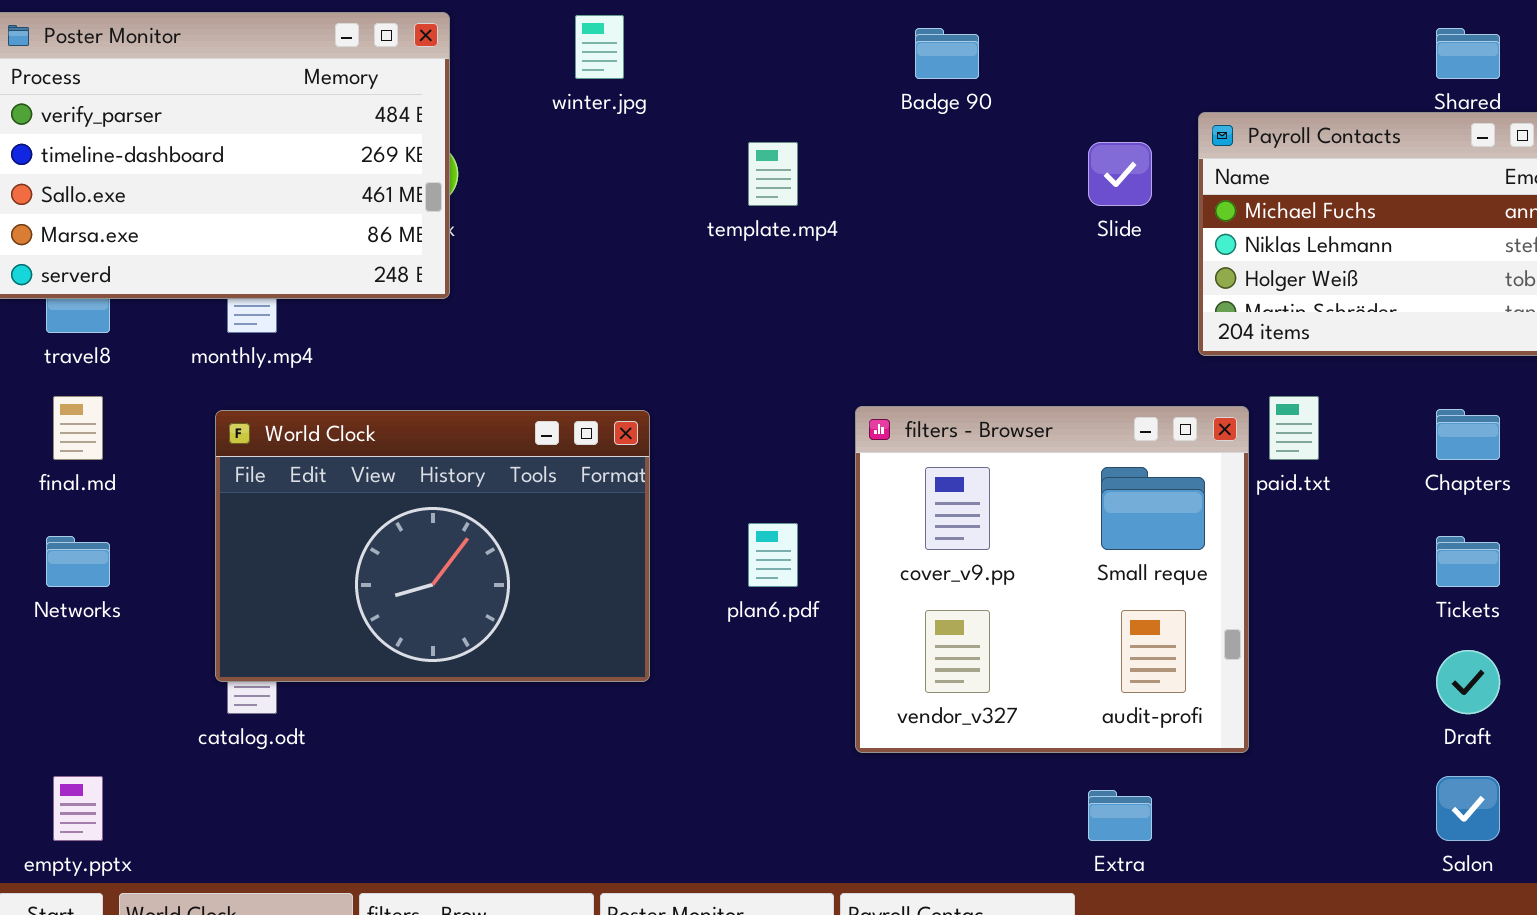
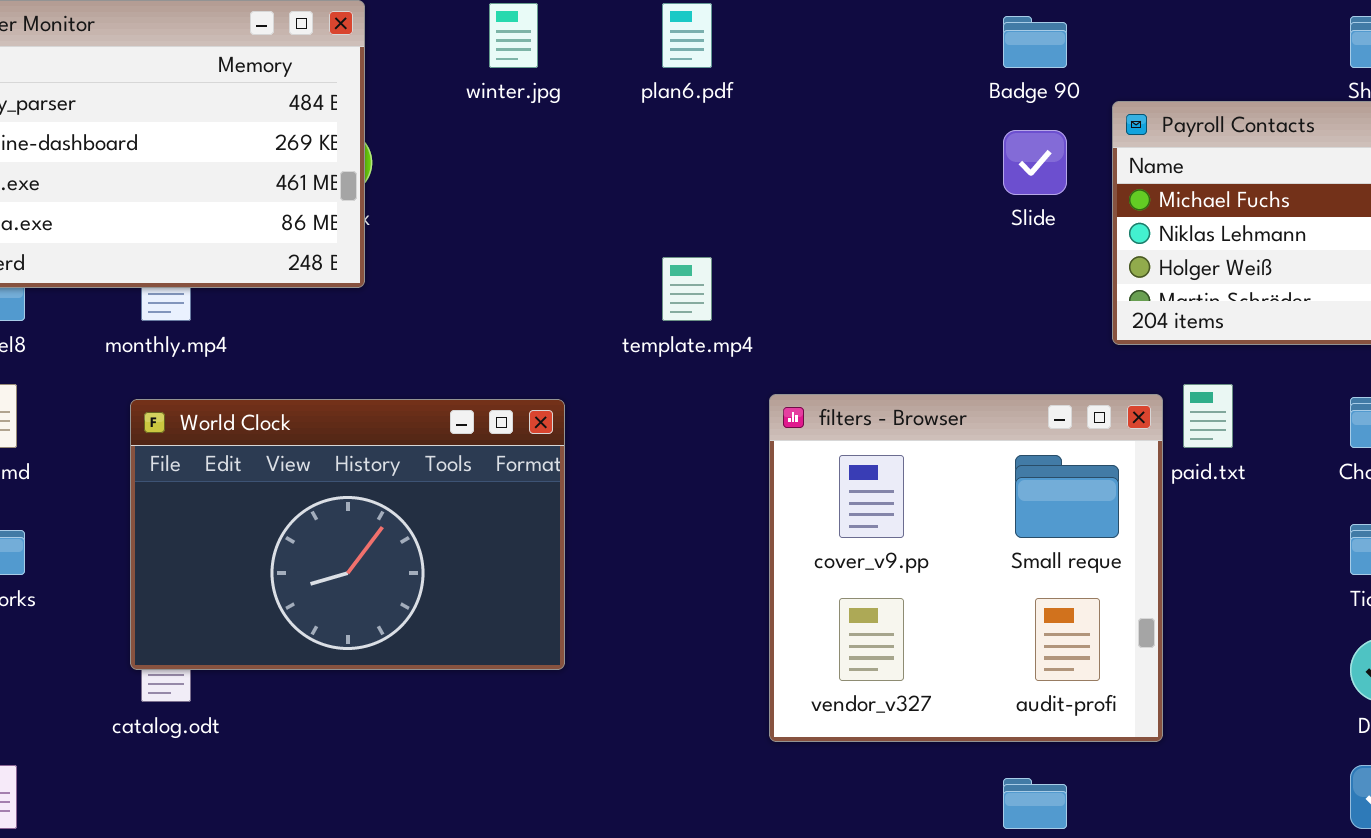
Badge 90: [915,28,979,79] -> [1003,16,1067,68], moved
template.mp4: [748,142,798,206] -> [662,257,712,321], moved
plan6.pdf: [748,523,798,587] -> [662,3,712,68], moved

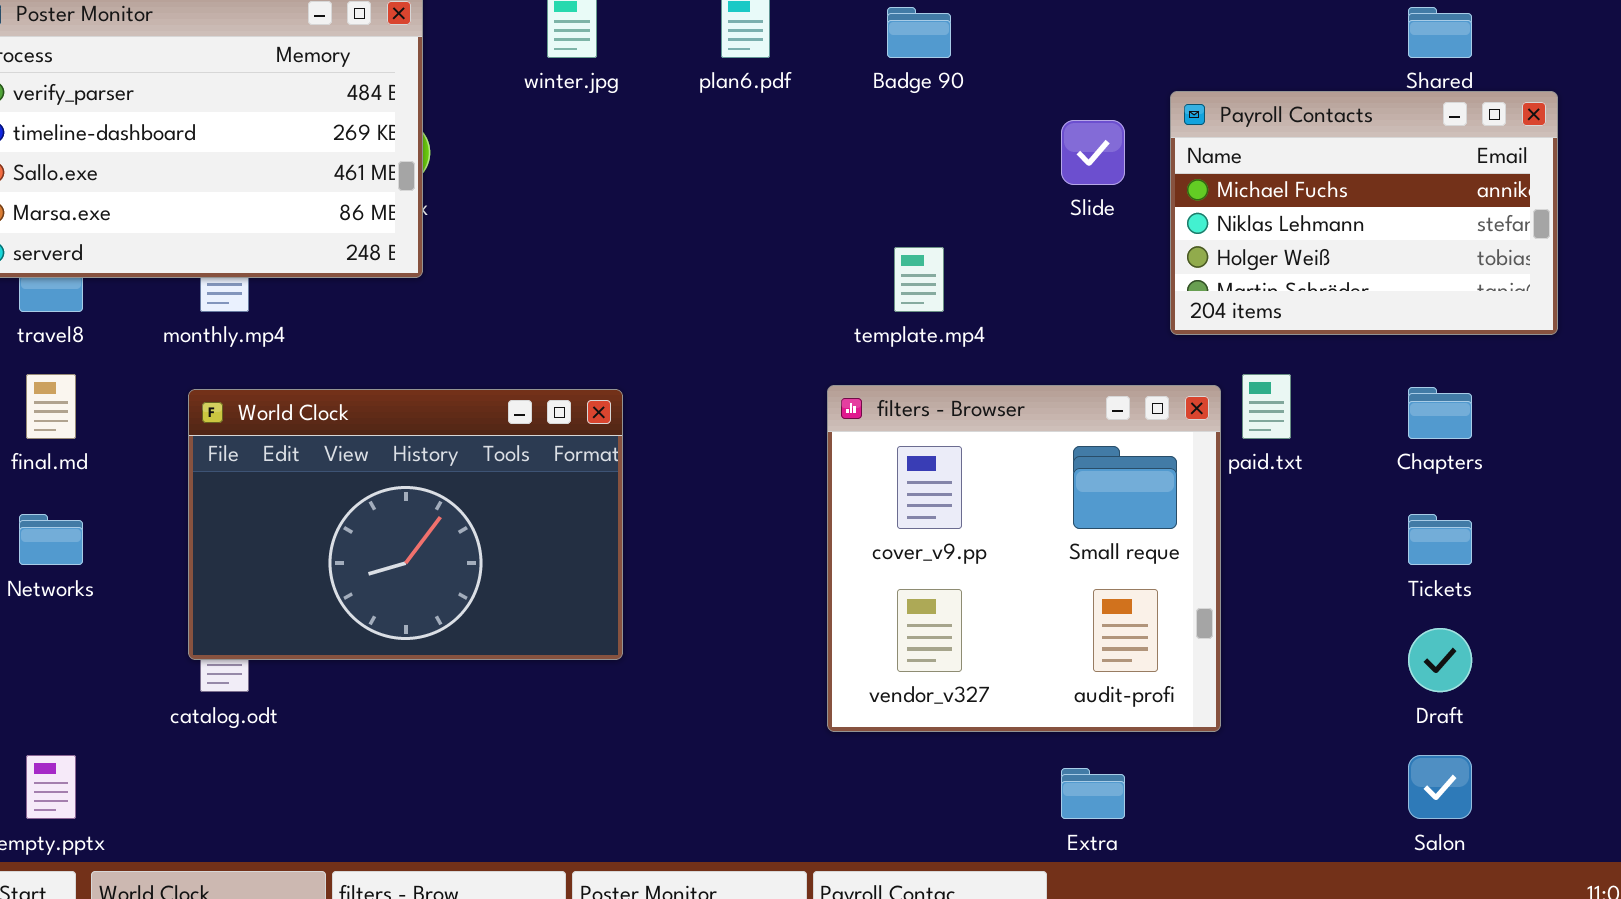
Badge 90: [1003,16,1067,68] -> [887,7,951,58], moved
template.mp4: [662,257,712,321] -> [894,247,944,312], moved

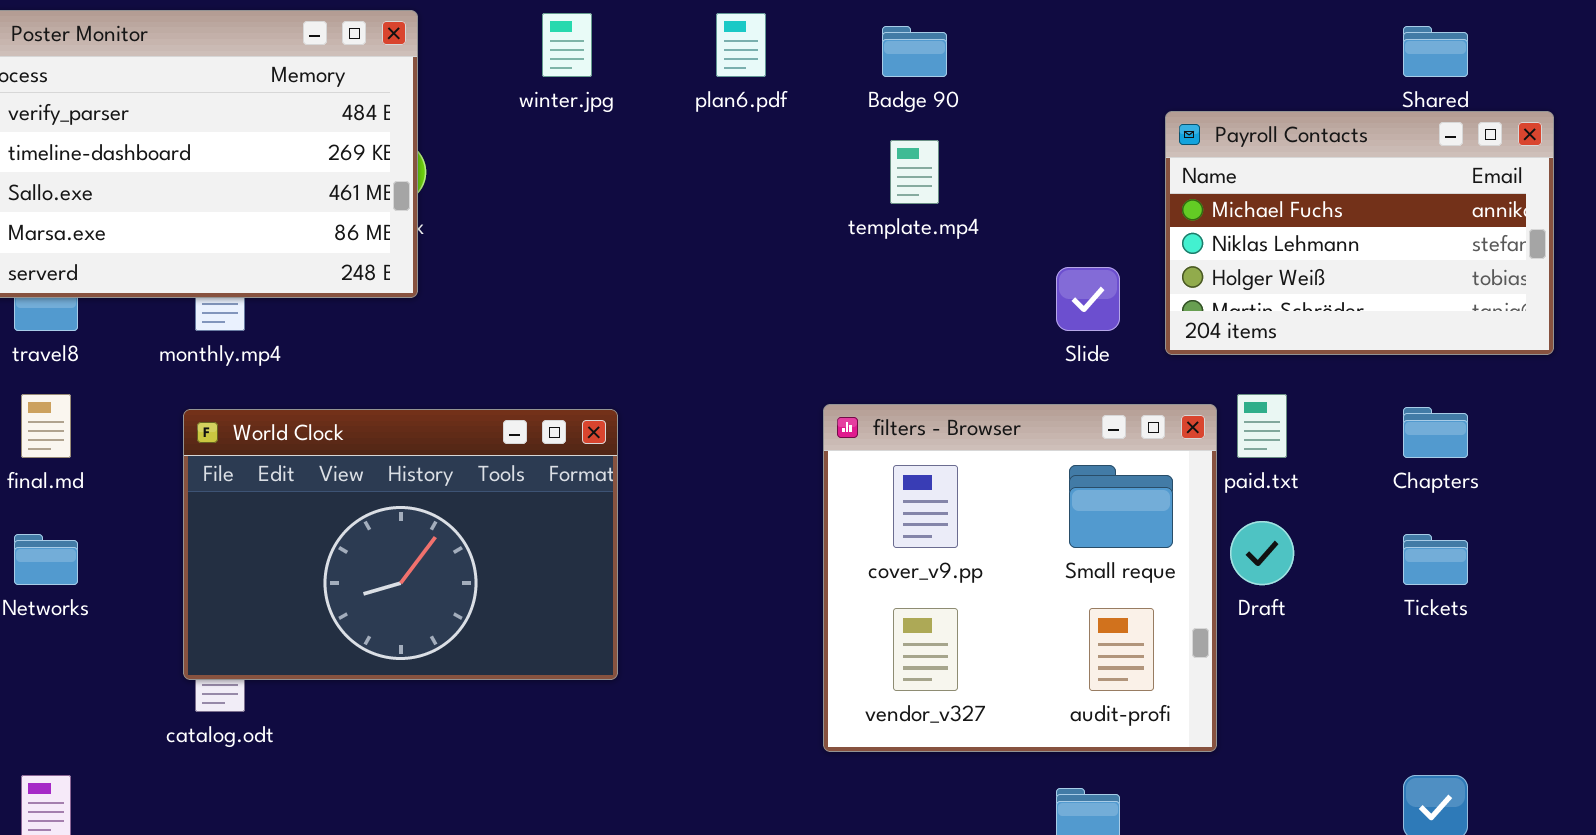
Slide: [1061,120,1125,185] -> [1056,267,1120,331], moved
template.mp4: [894,247,944,312] -> [890,140,939,204], moved
Draft: [1408,628,1472,692] -> [1230,521,1294,585], moved

